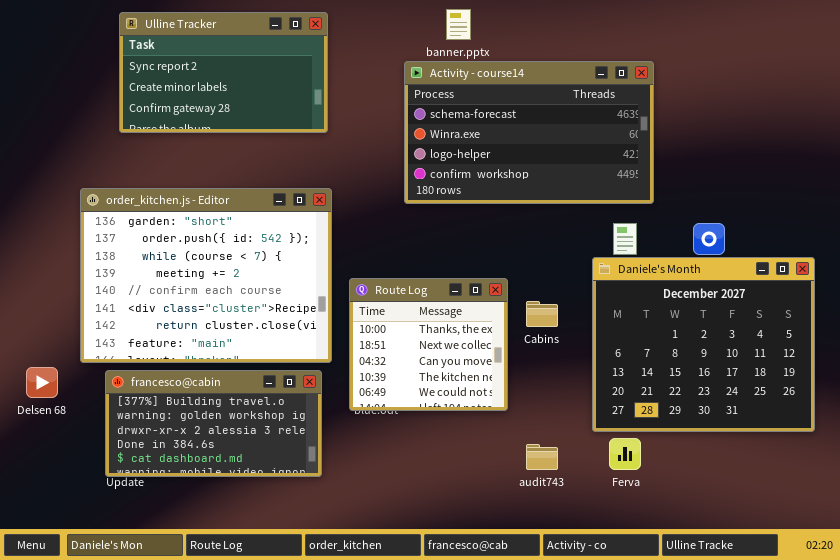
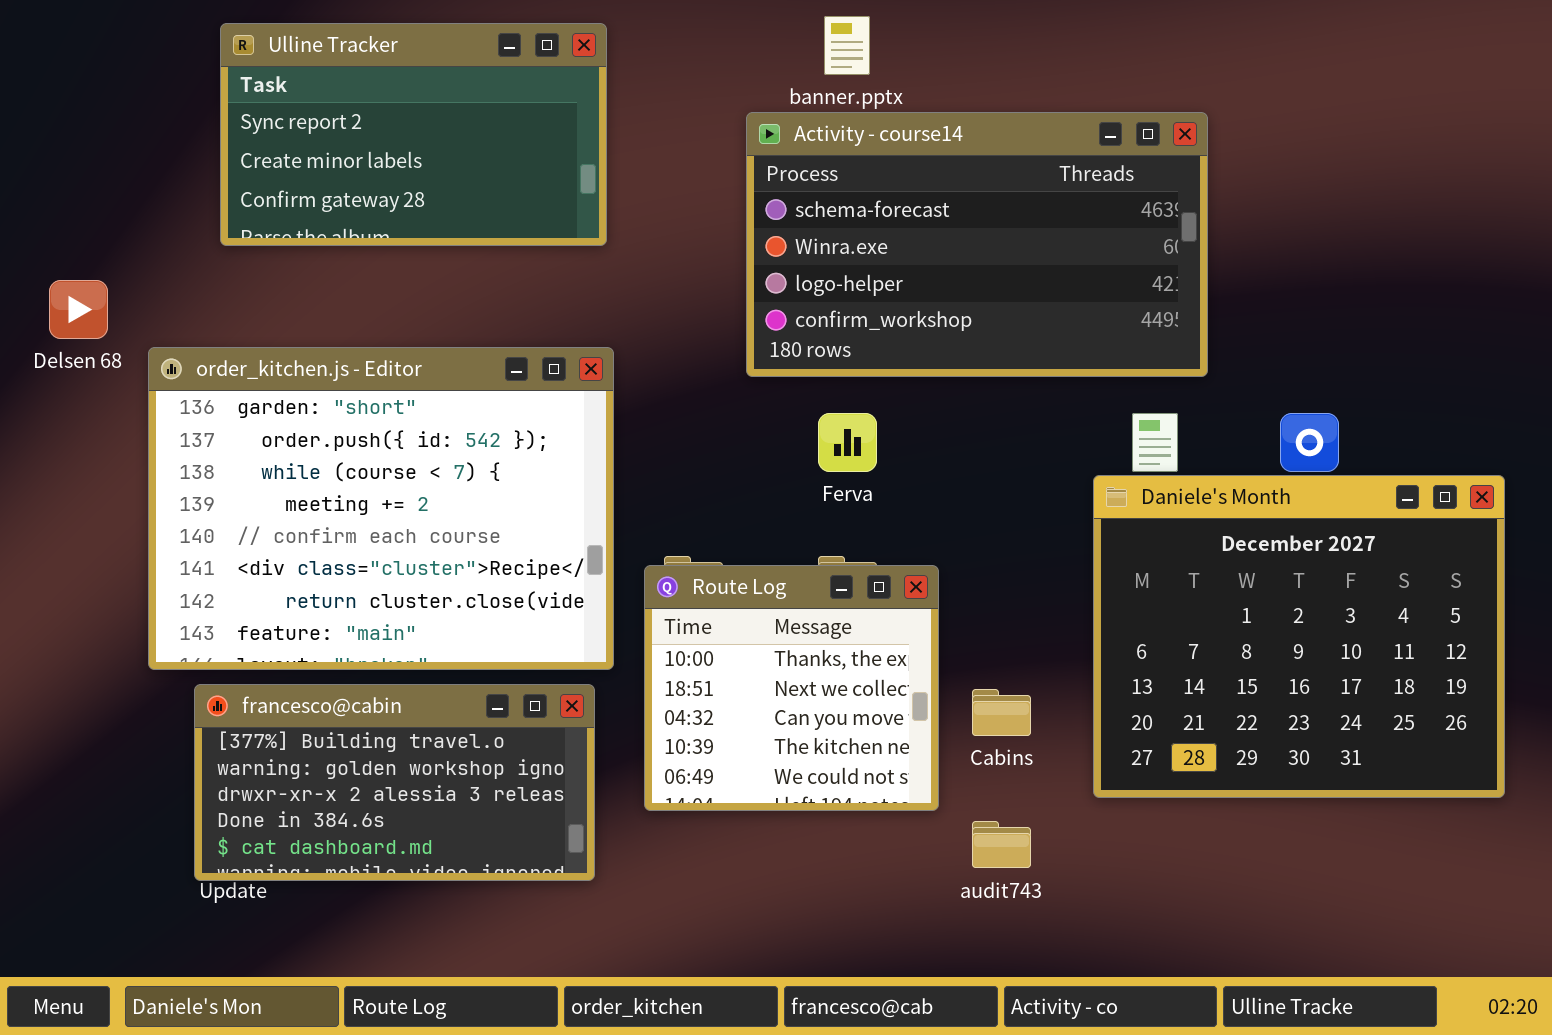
Route Log: [349,278,508,411] -> [644,565,939,811], moved
Cabins: [526,301,558,327] -> [972,689,1031,736], moved
Delsen 68: [26,367,58,398] -> [49,280,108,339], moved
Ferva: [609,438,641,470] -> [818,413,877,472], moved

